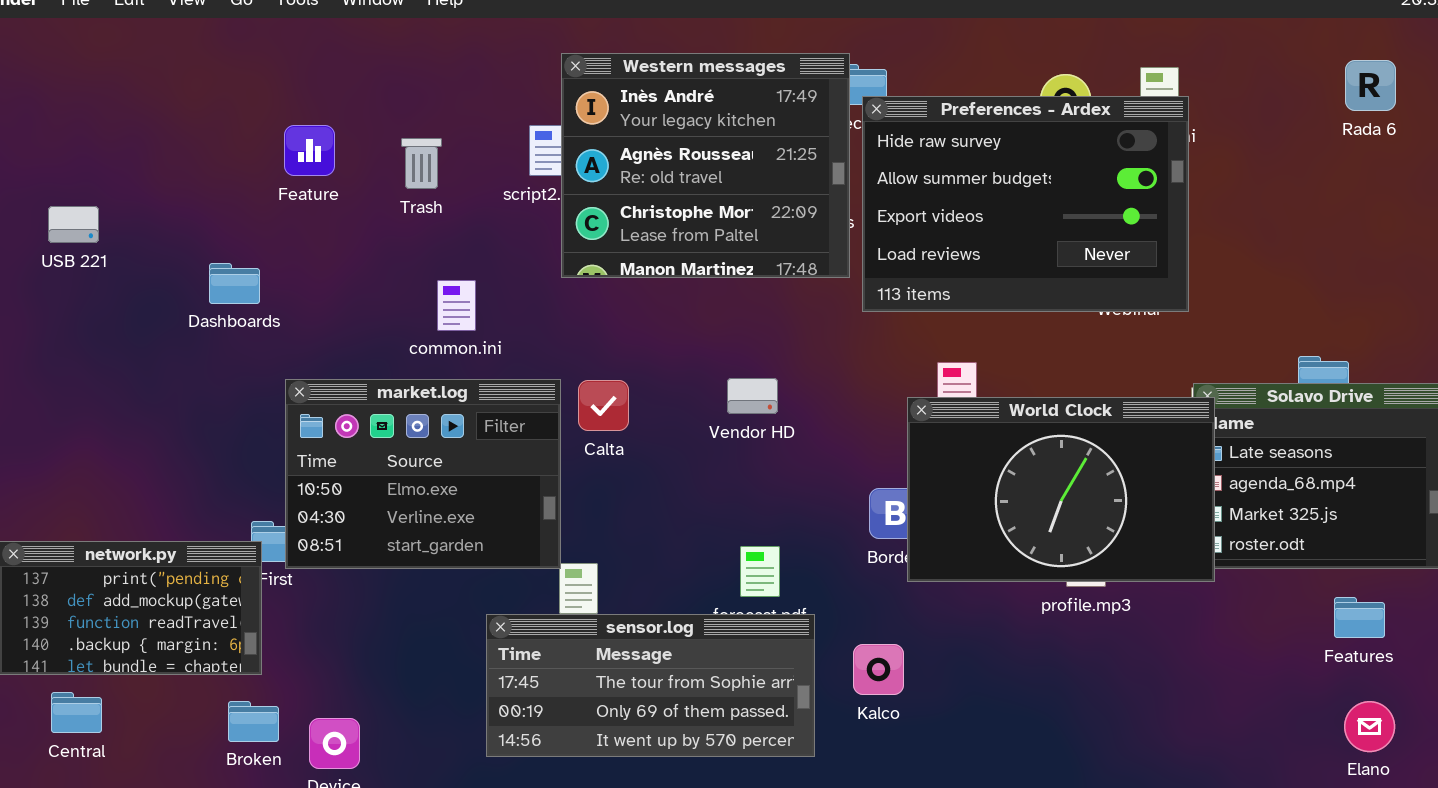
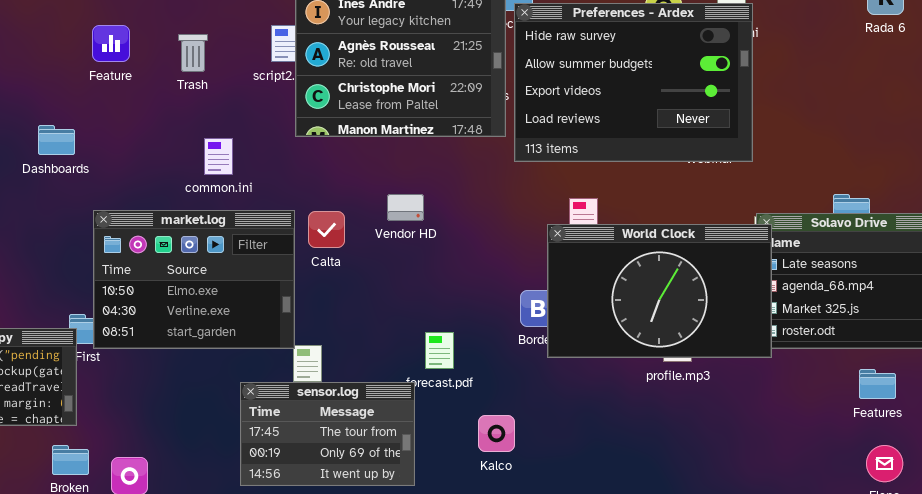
Vendor HD: [727,378,778,414] -> [387,194,424,221], moved
sensor.log: [486,614,815,757] -> [240,382,415,486], resized
Kalco: [853,644,904,695] -> [478,415,515,452], moved

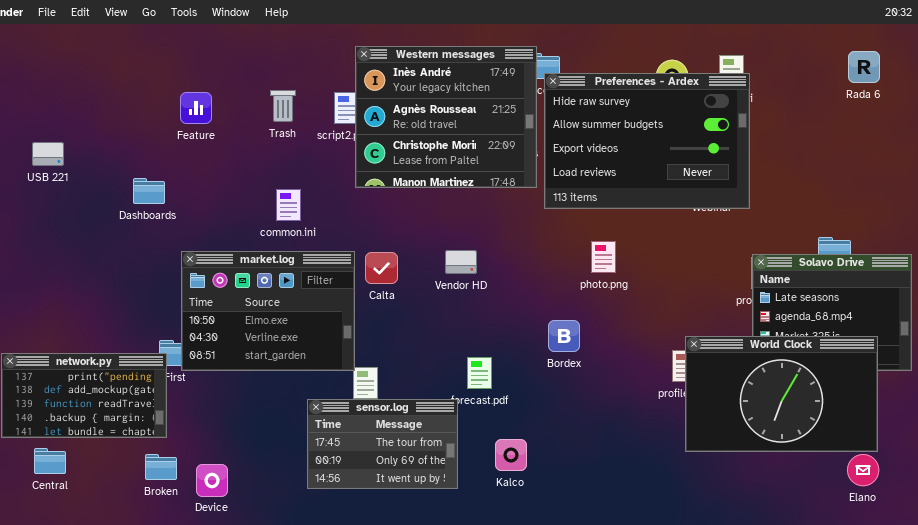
Trash: [178,34,208,72] -> [270,90,296,122], moved
Vendor HD: [387,194,424,221] -> [445,250,477,274], moved
World Clock: [547,224,772,358] -> [685,336,878,452], moved
Kalco: [478,415,515,452] -> [495,439,527,471], moved

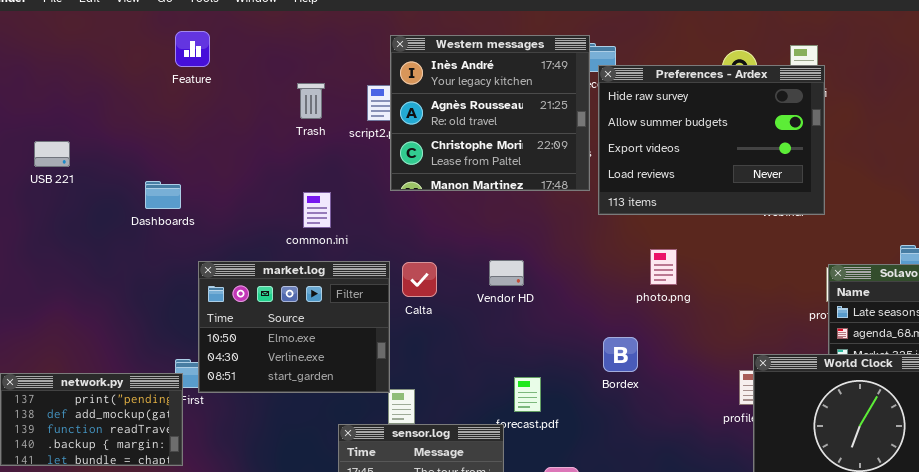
Feature: [180,92,212,124] -> [175,31,210,67], moved

